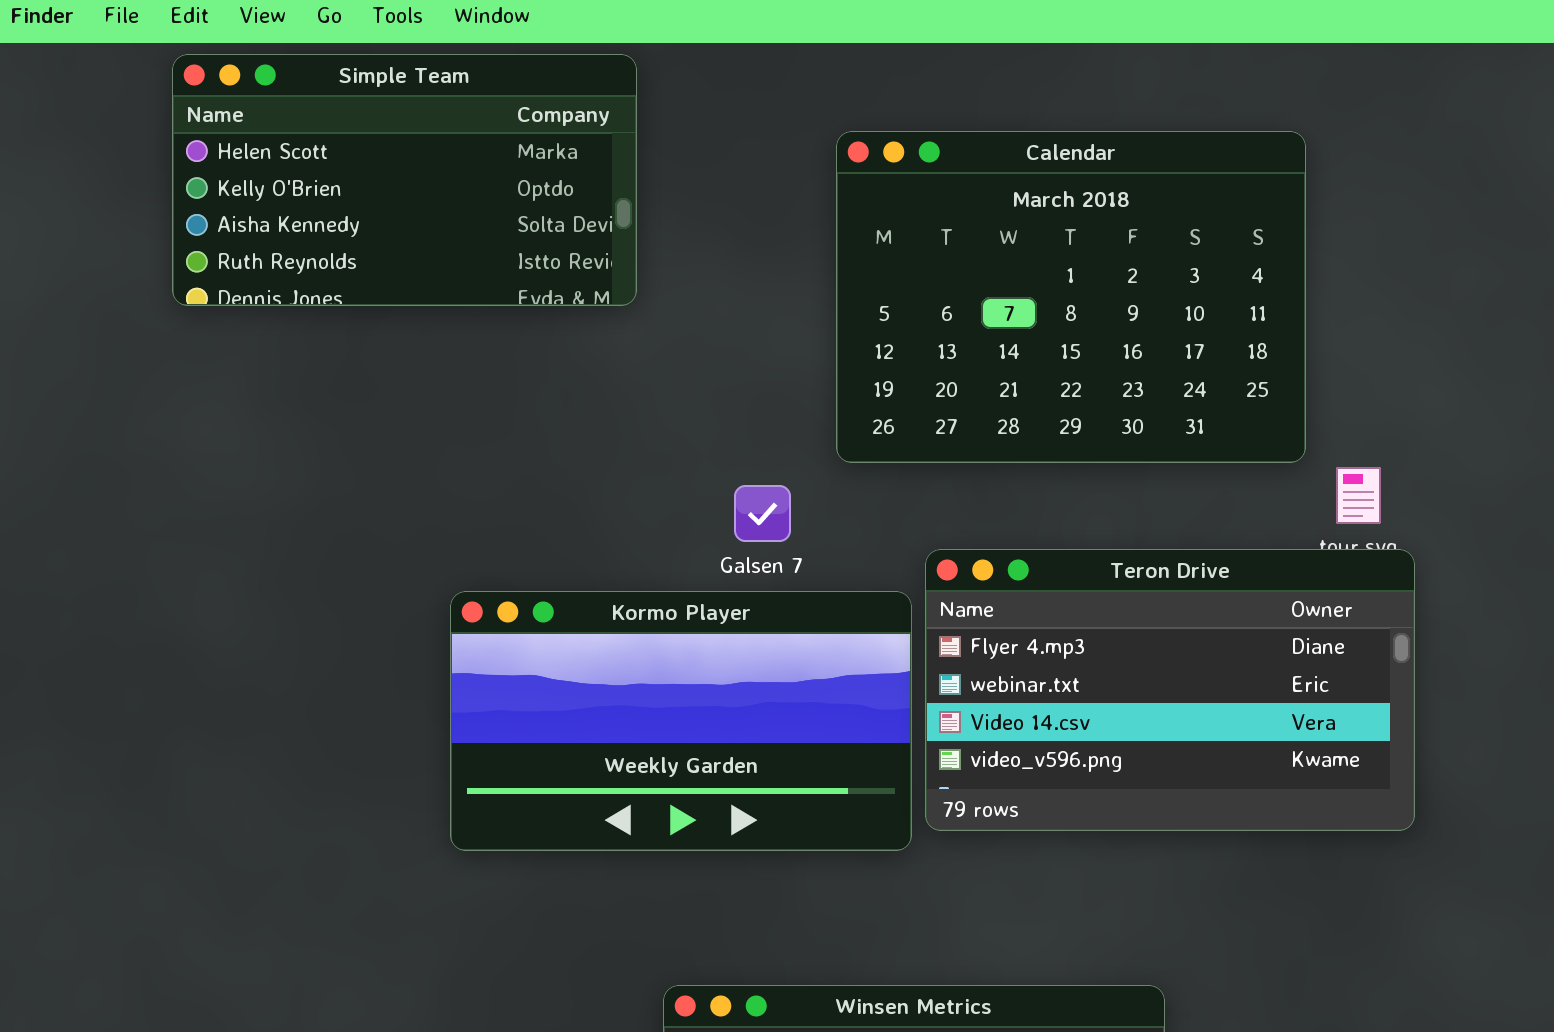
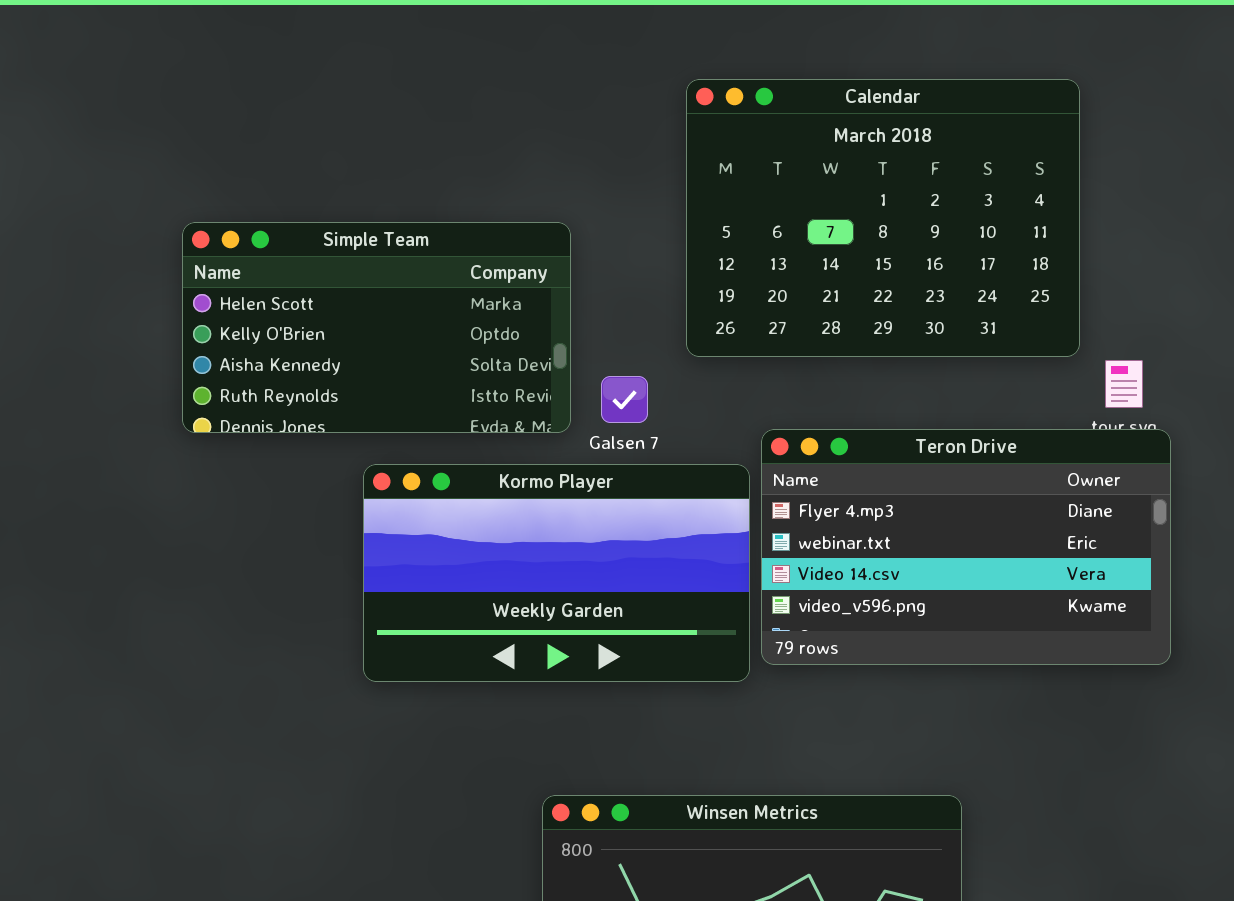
Simple Team: [172,54,637,306] -> [182,222,571,433], moved

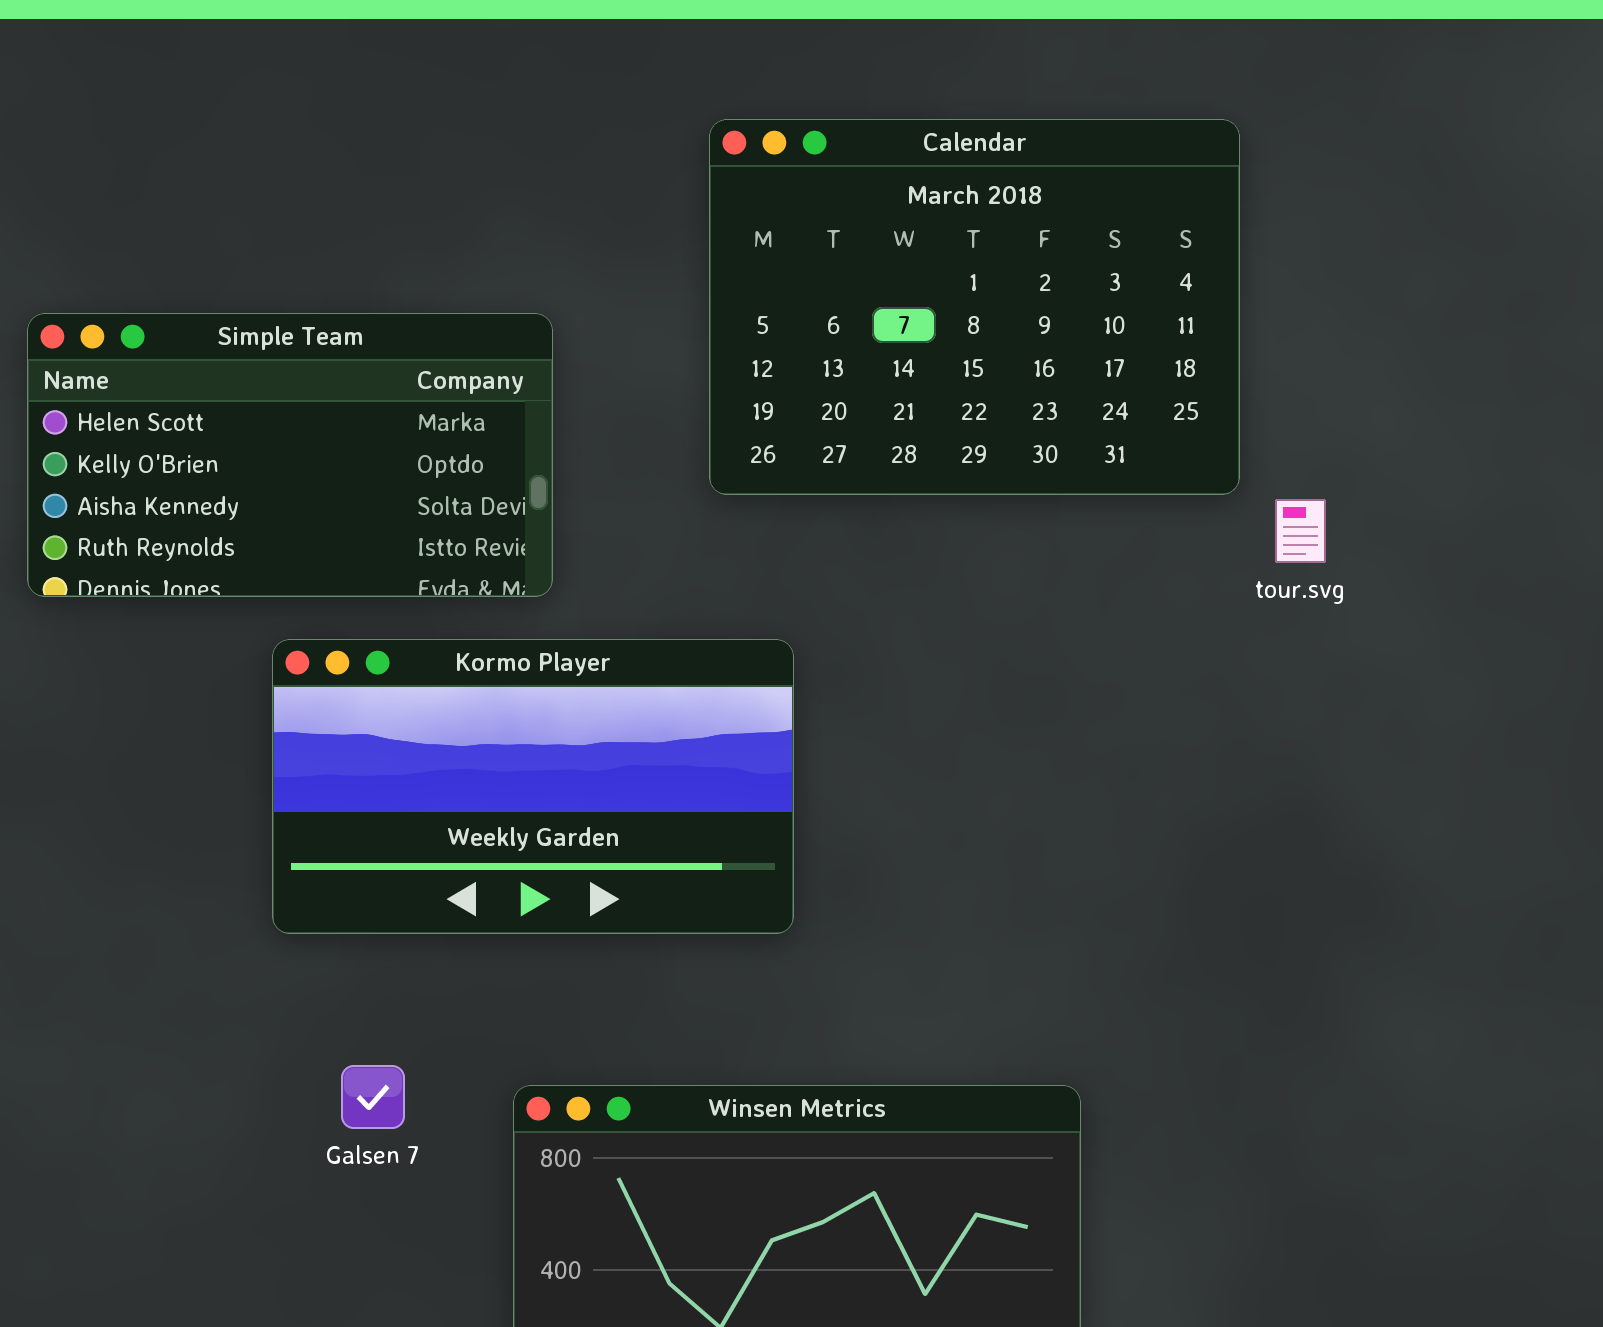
Galsen 7: [601,376,648,423] -> [341,1065,405,1129], moved
Teron Drive: [761,429,1171,665] -> none, closed

